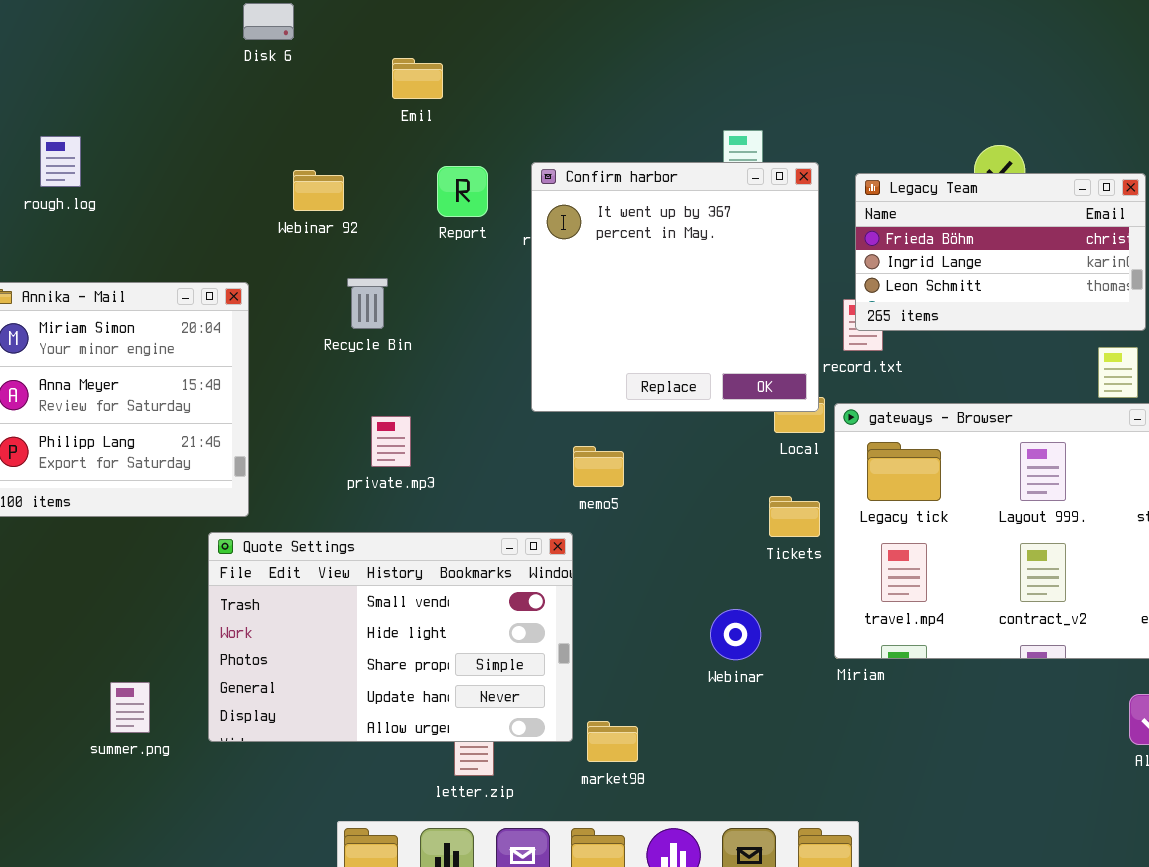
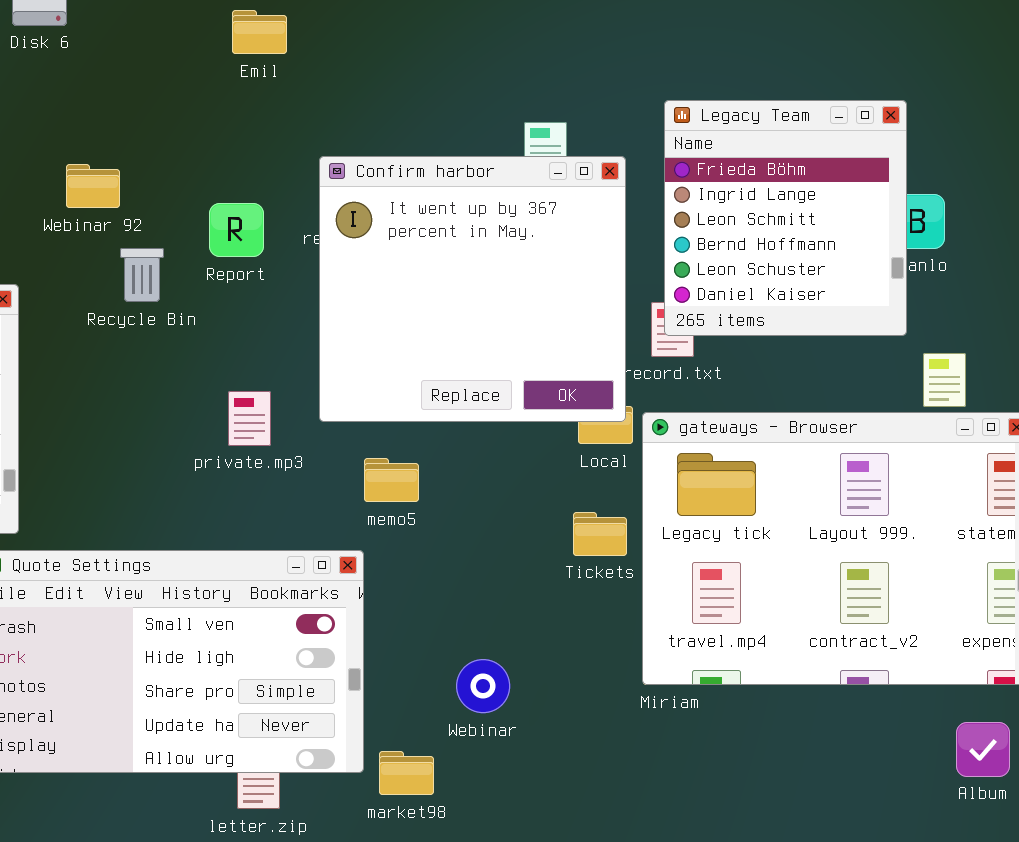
Emil: [392,58,443,99] -> [232,10,287,54], moved
Report: [437,166,488,217] -> [209,203,264,257], moved
Legacy Team: [855,173,1146,331] -> [664,100,907,336], resized
Recycle Bin: [347,278,388,329] -> [120,248,164,302], moved
private.mp3: [371,416,411,467] -> [228,391,271,446], moved
Webinar: [710,609,761,660] -> [456,659,510,713], moved

